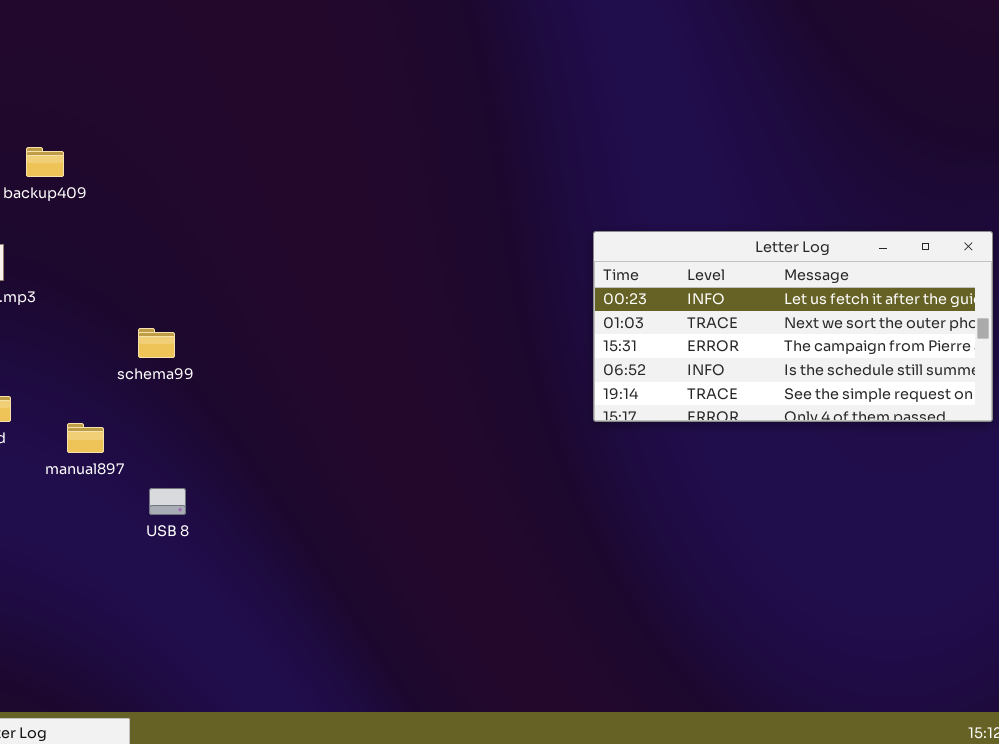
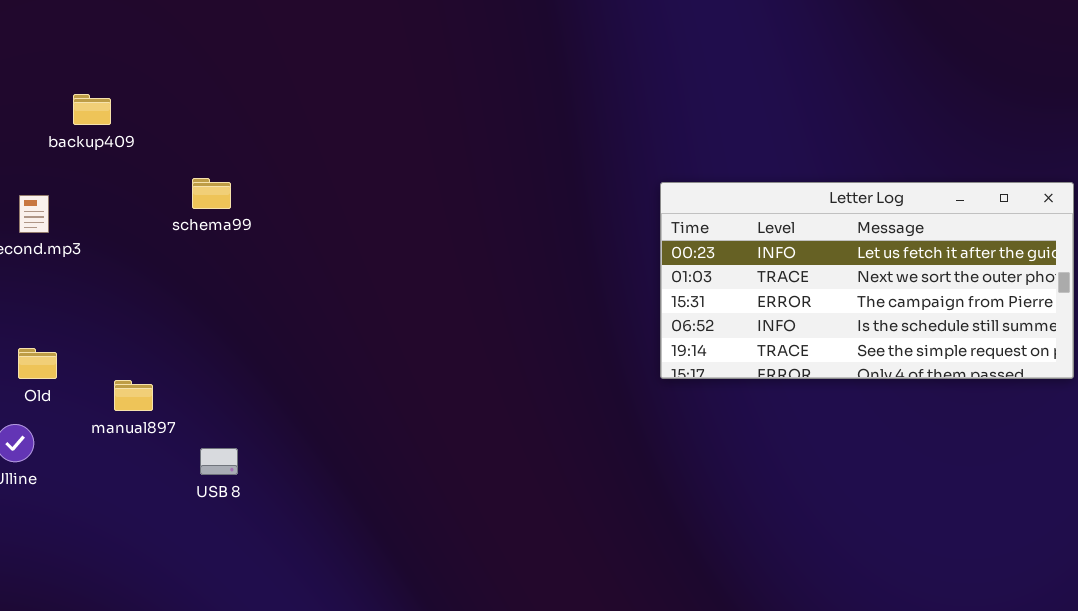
schema99: [138,328,175,358] -> [192,178,231,209], moved

